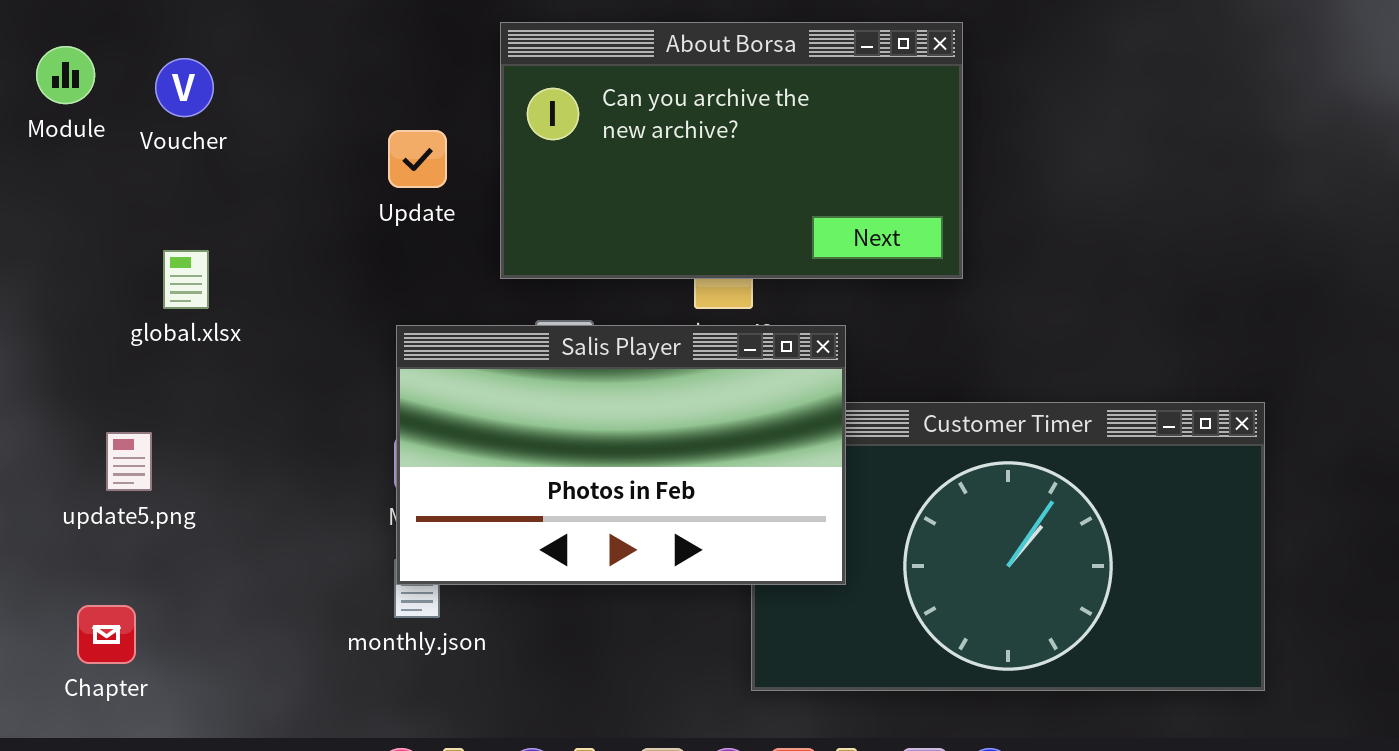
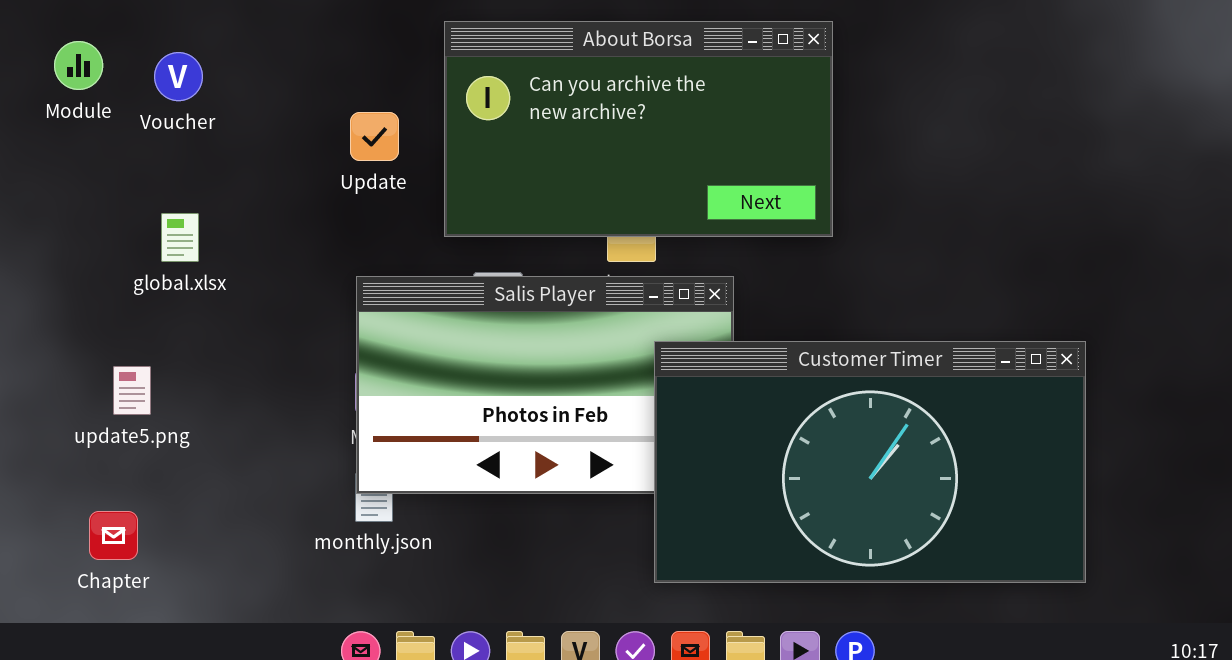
Customer Timer: [751,402,1265,691] -> [654,341,1086,583], raised

